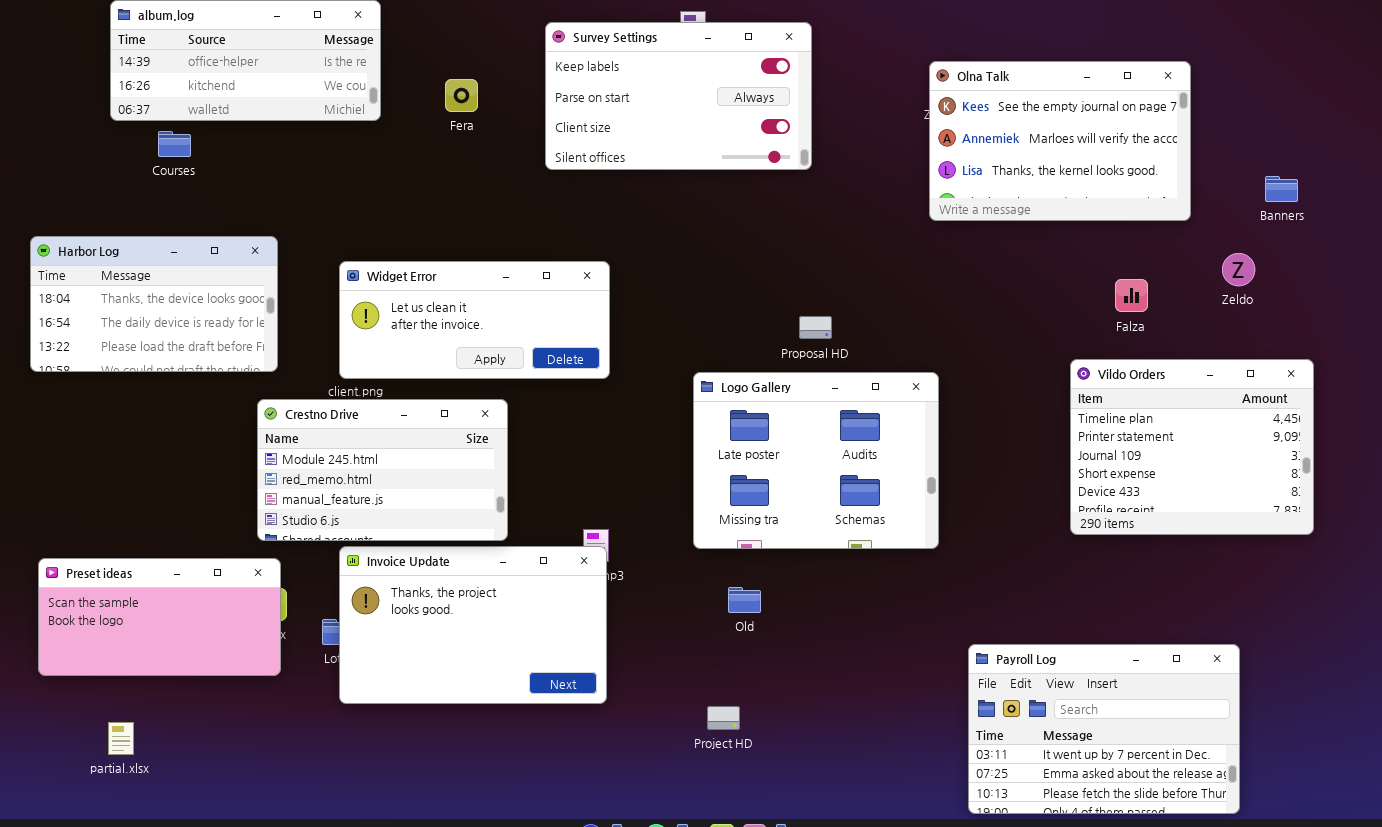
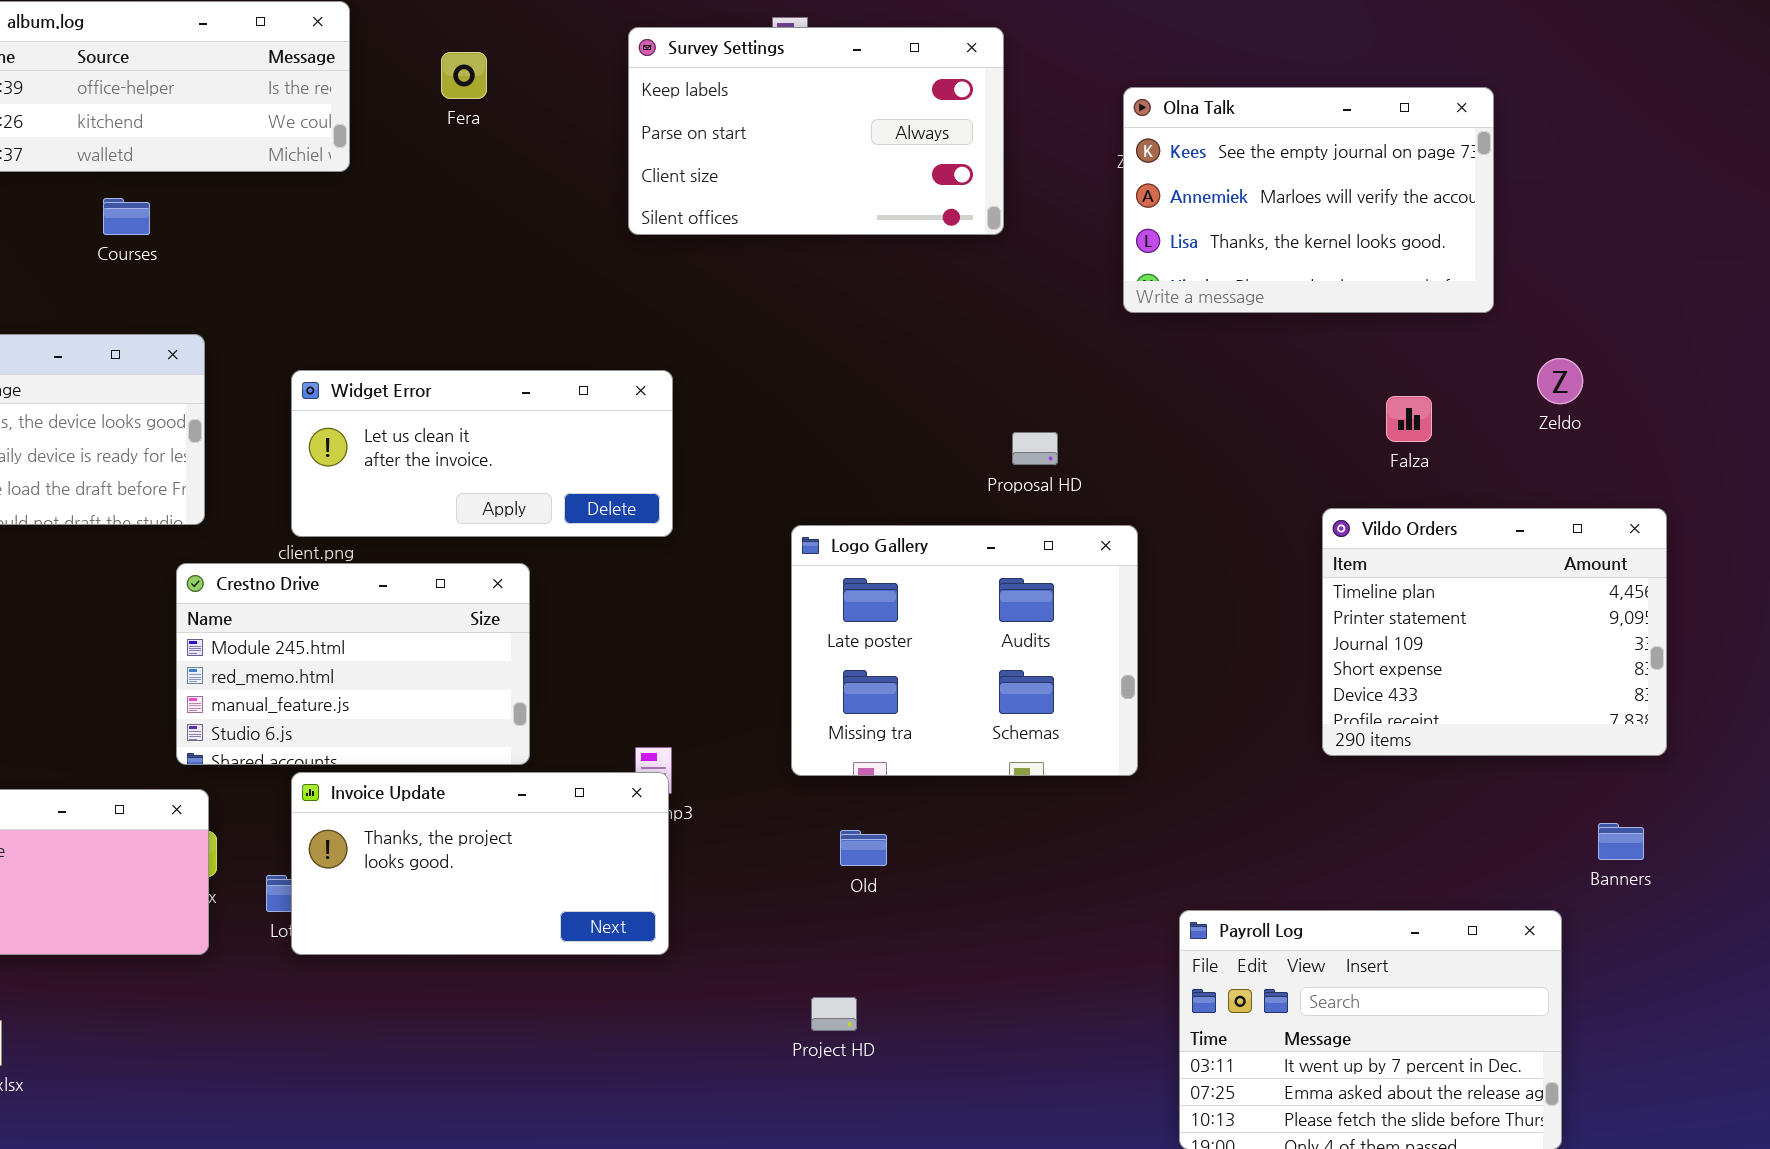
Survey Settings: [545,22,812,170] -> [628,27,1004,235], moved
Fera: [445,79,478,112] -> [441,52,487,99], moved
Courses: [158,131,191,157] -> [103,198,150,235], moved
Banners: [1265,176,1298,202] -> [1598,823,1644,860], moved
Proposal HD: [799,316,832,339] -> [1012,432,1058,465], moved
Invoice Update: [339,546,607,704] -> [291,772,669,955], resized

